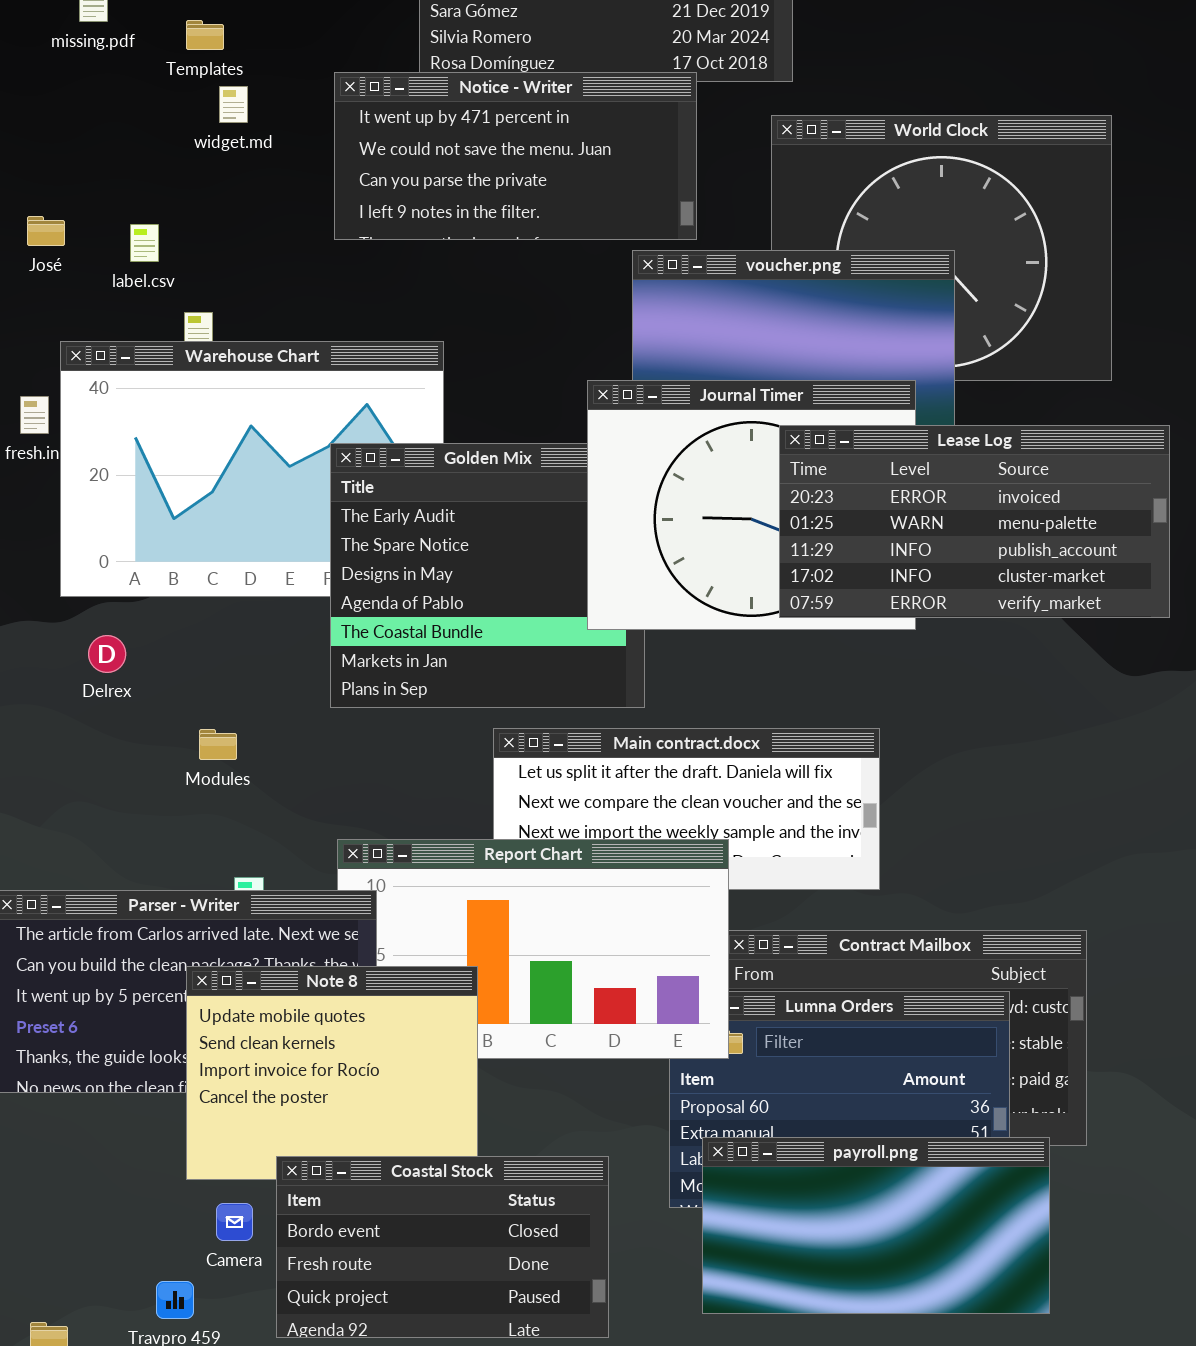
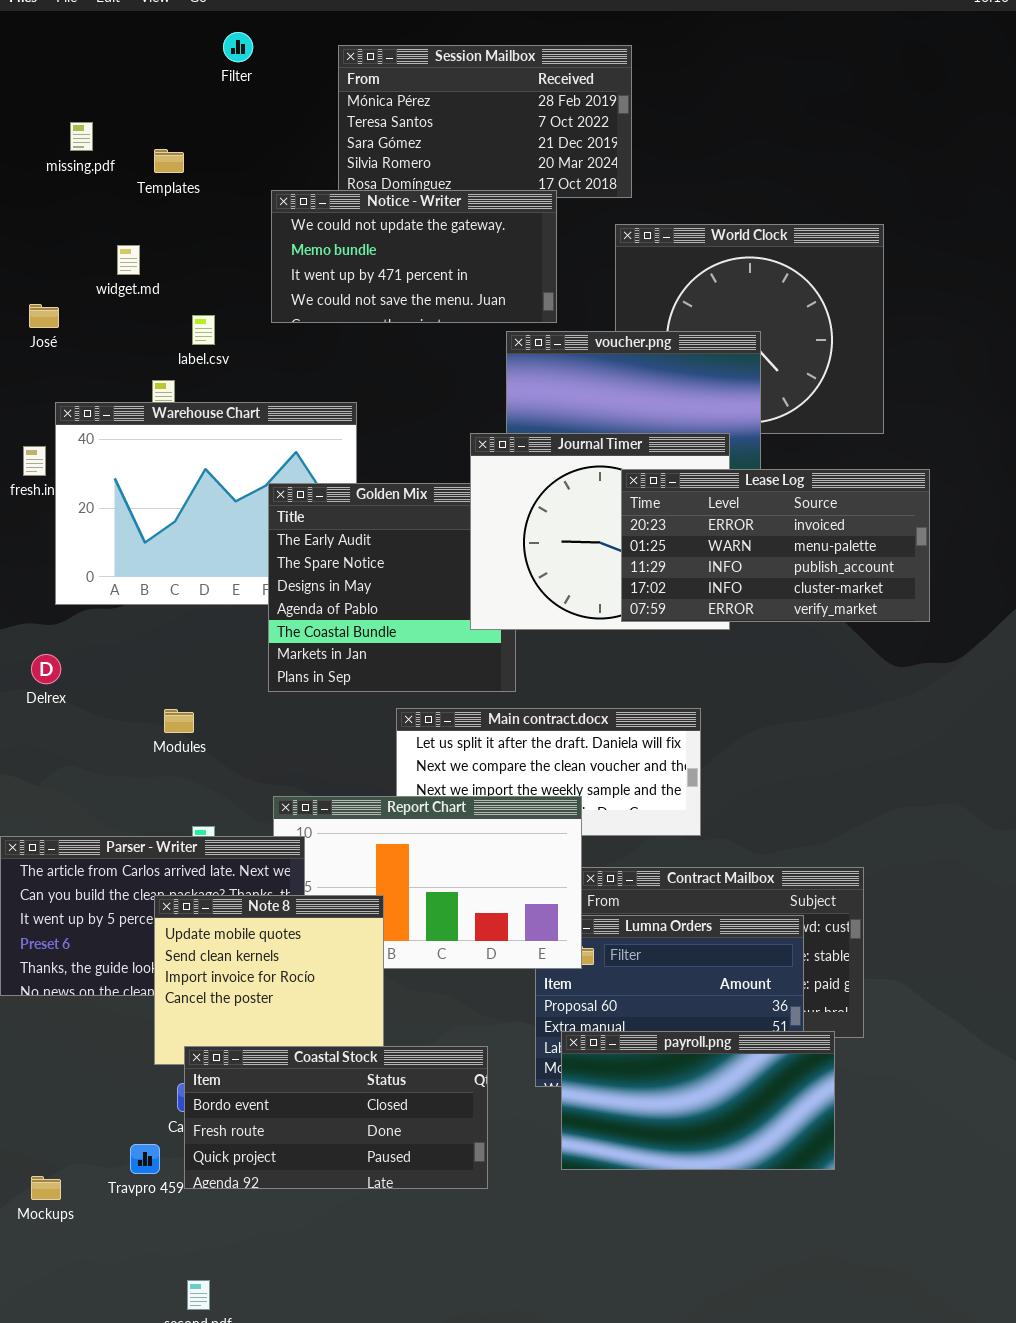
Notice - Writer: [334,72,697,240] -> [271,190,557,323], scrolled up 2 rows
widget.md: [219,86,248,123] -> [117,245,140,275], moved
label.csv: [130,224,159,262] -> [192,315,215,345], moved
Delrex: [88,635,126,673] -> [31,654,61,684], moved
Coastal Stock: [276,1156,609,1338] -> [184,1046,488,1189], resized

